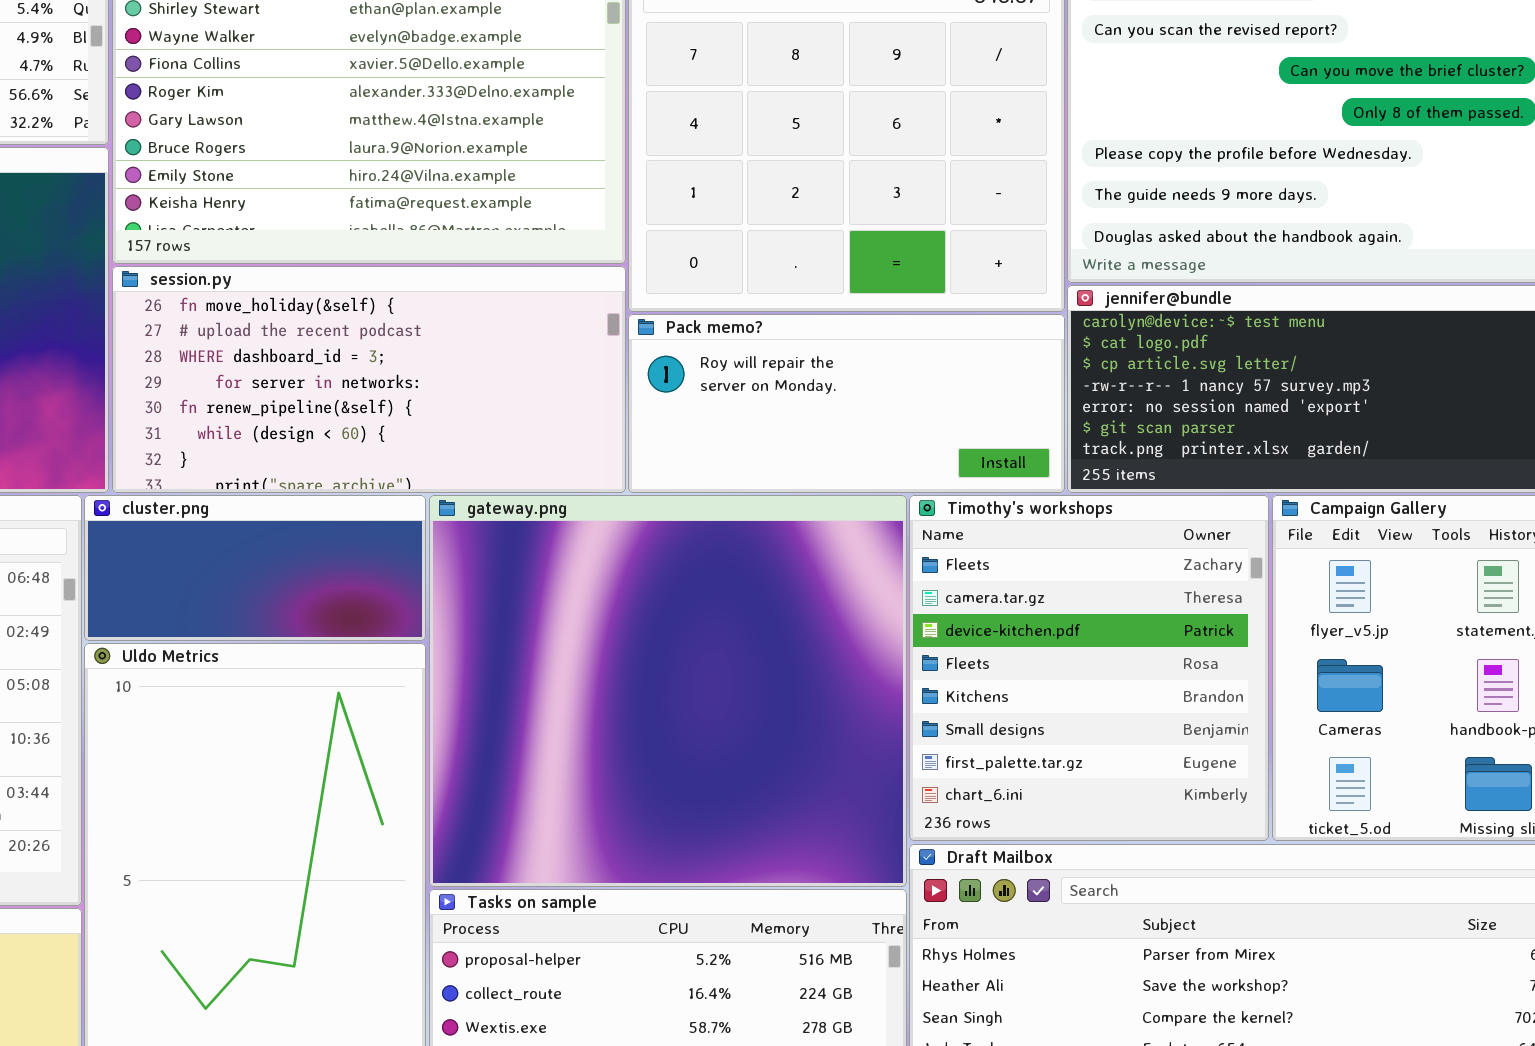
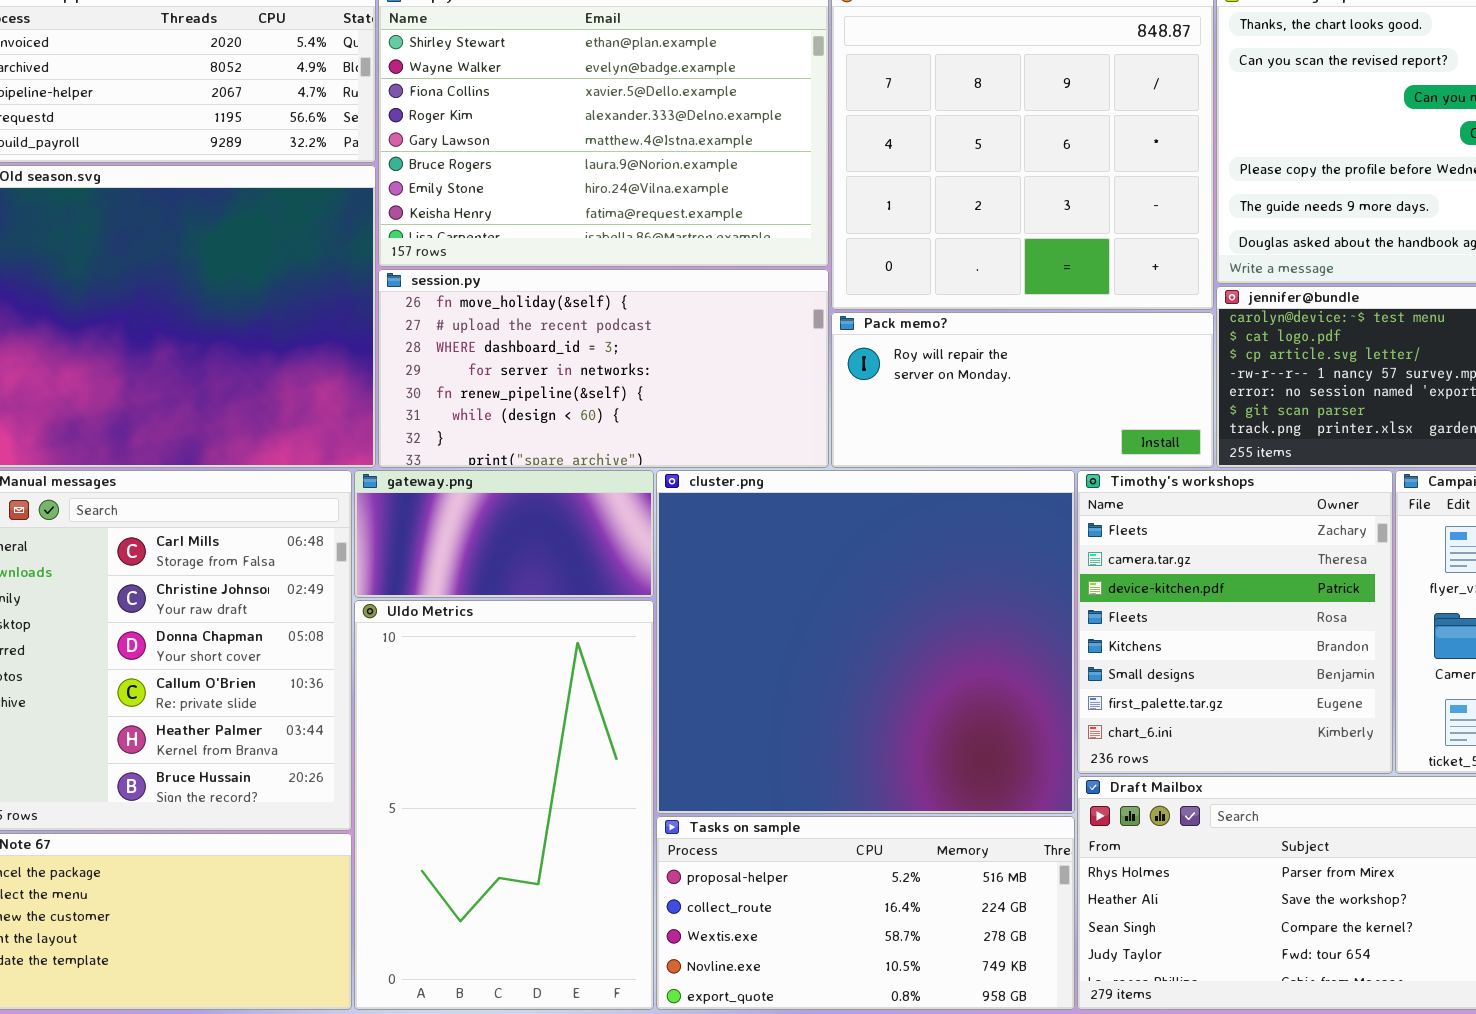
cluster.png: [84,495,426,641] -> [656,470,1075,814], moved, resized
gateway.png: [429,495,907,887] -> [354,470,654,598], moved, resized

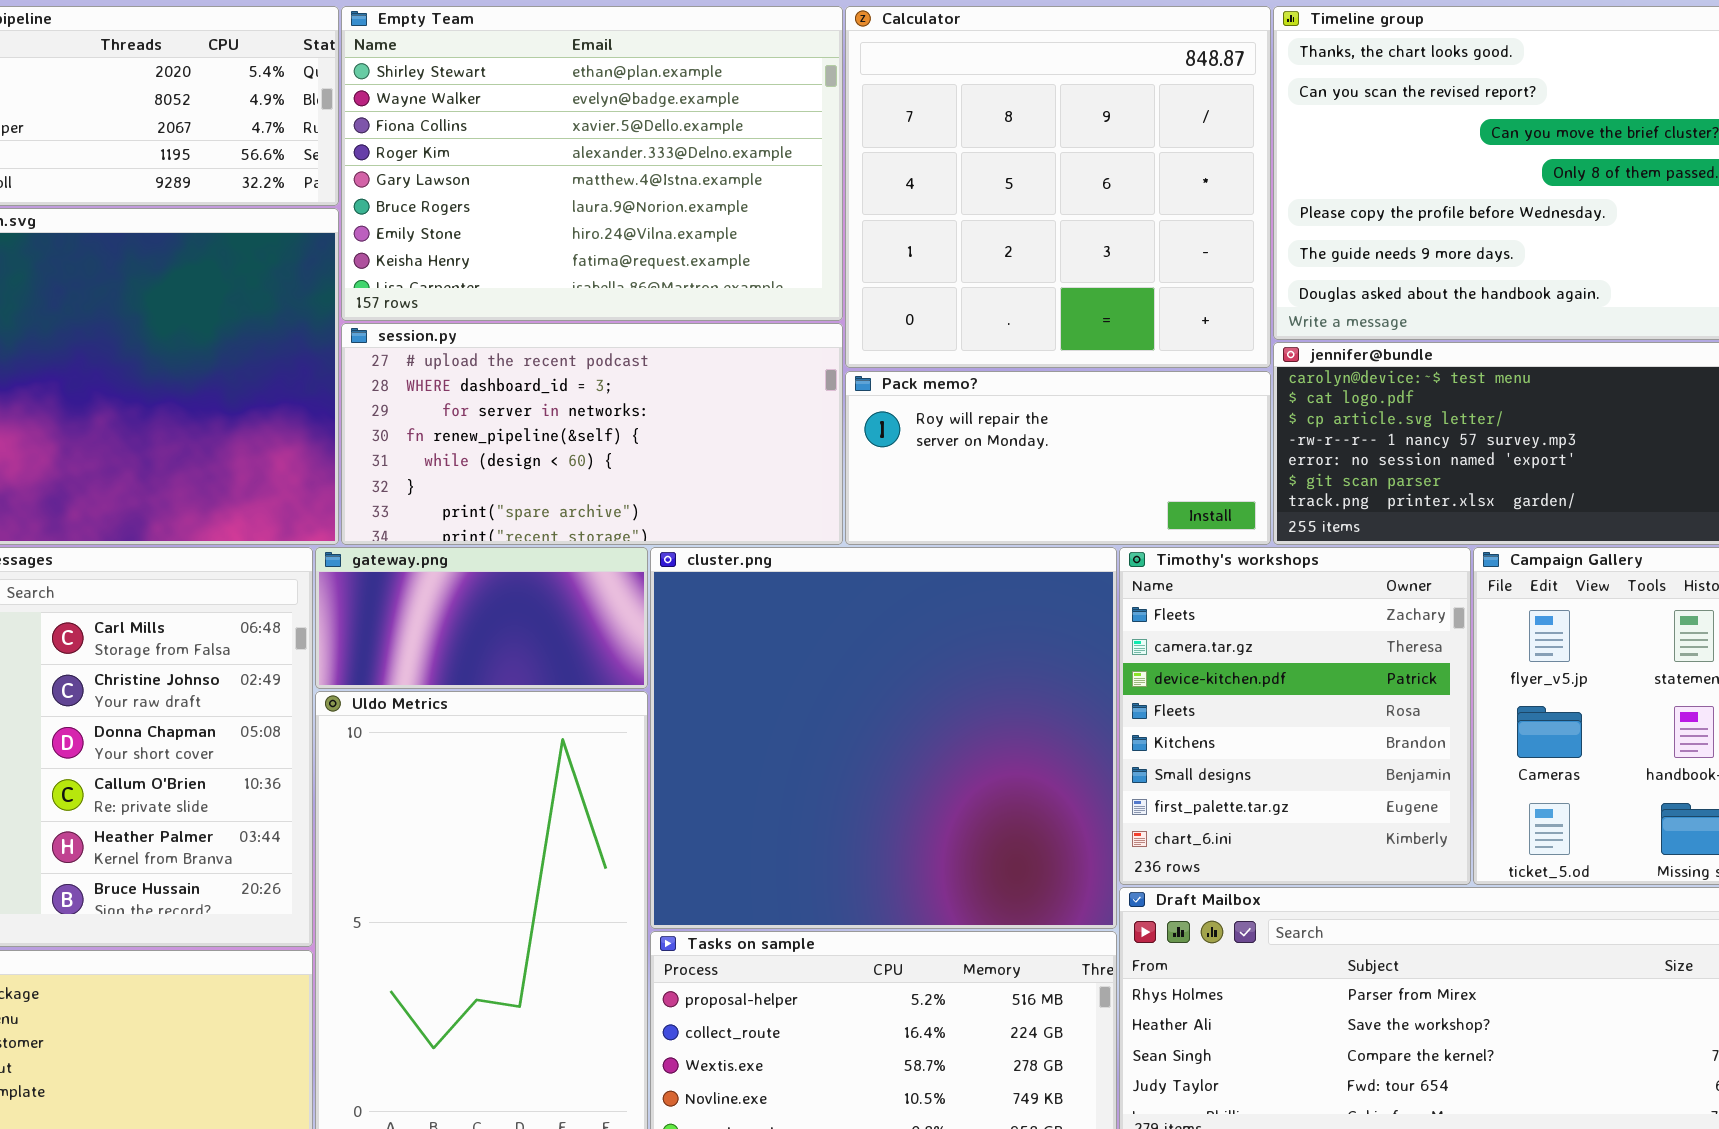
session.py: [378,269,829,468] -> [341,323,843,545], scrolled down 1 row

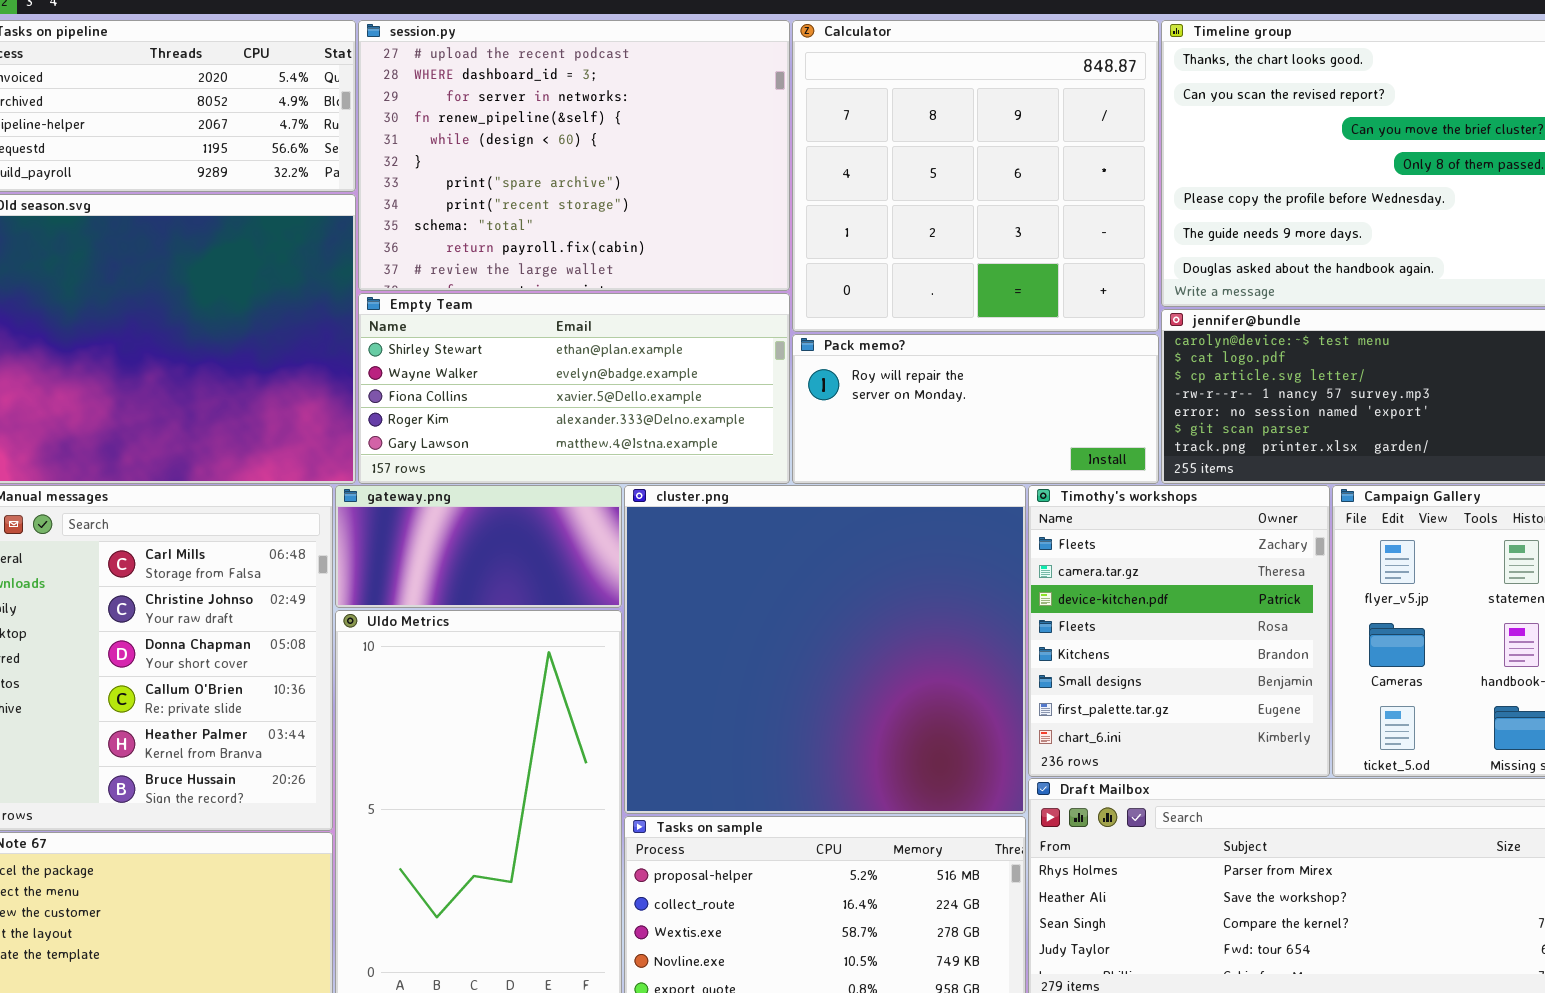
Empty Team: [341,6,843,321] -> [358,293,790,484], moved, resized
session.py: [341,323,843,545] -> [358,20,790,291], moved, resized

